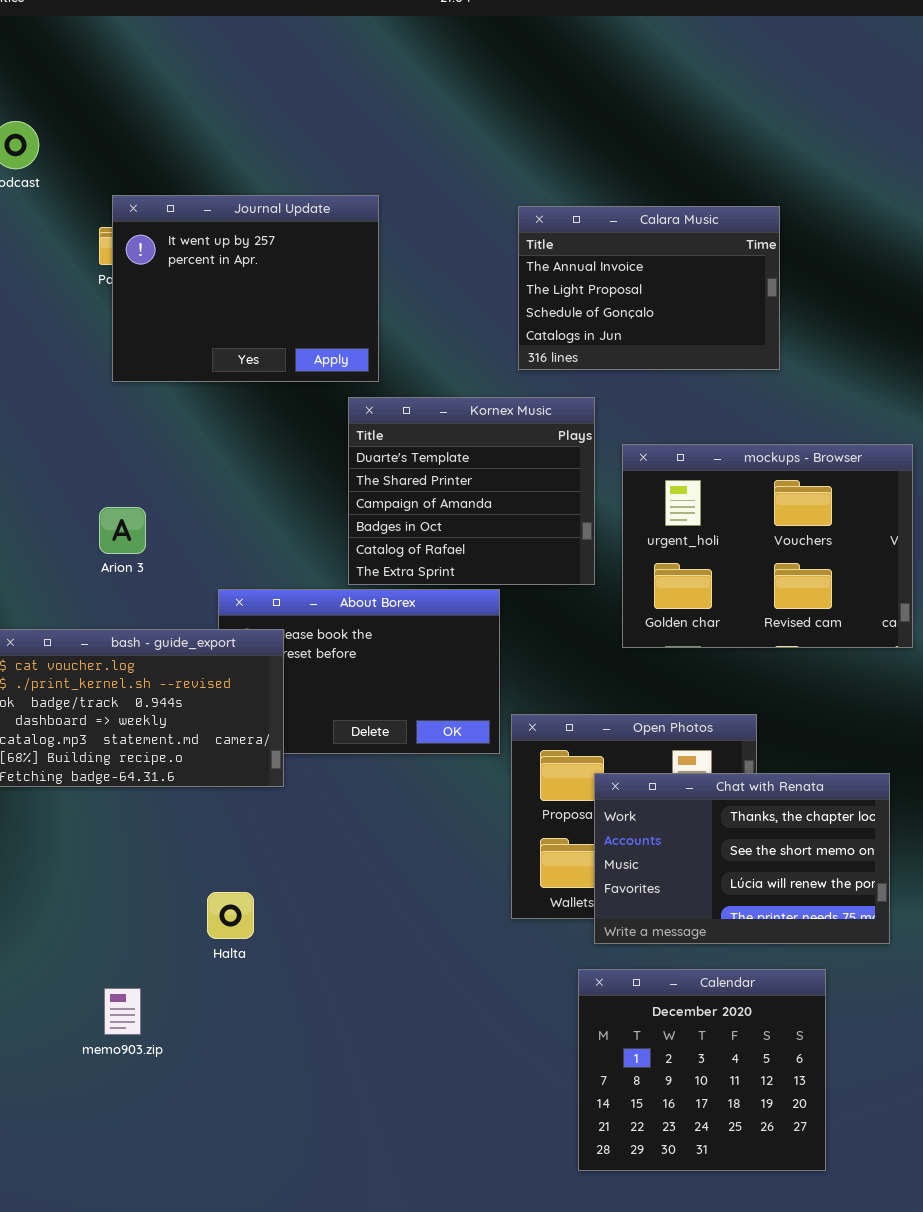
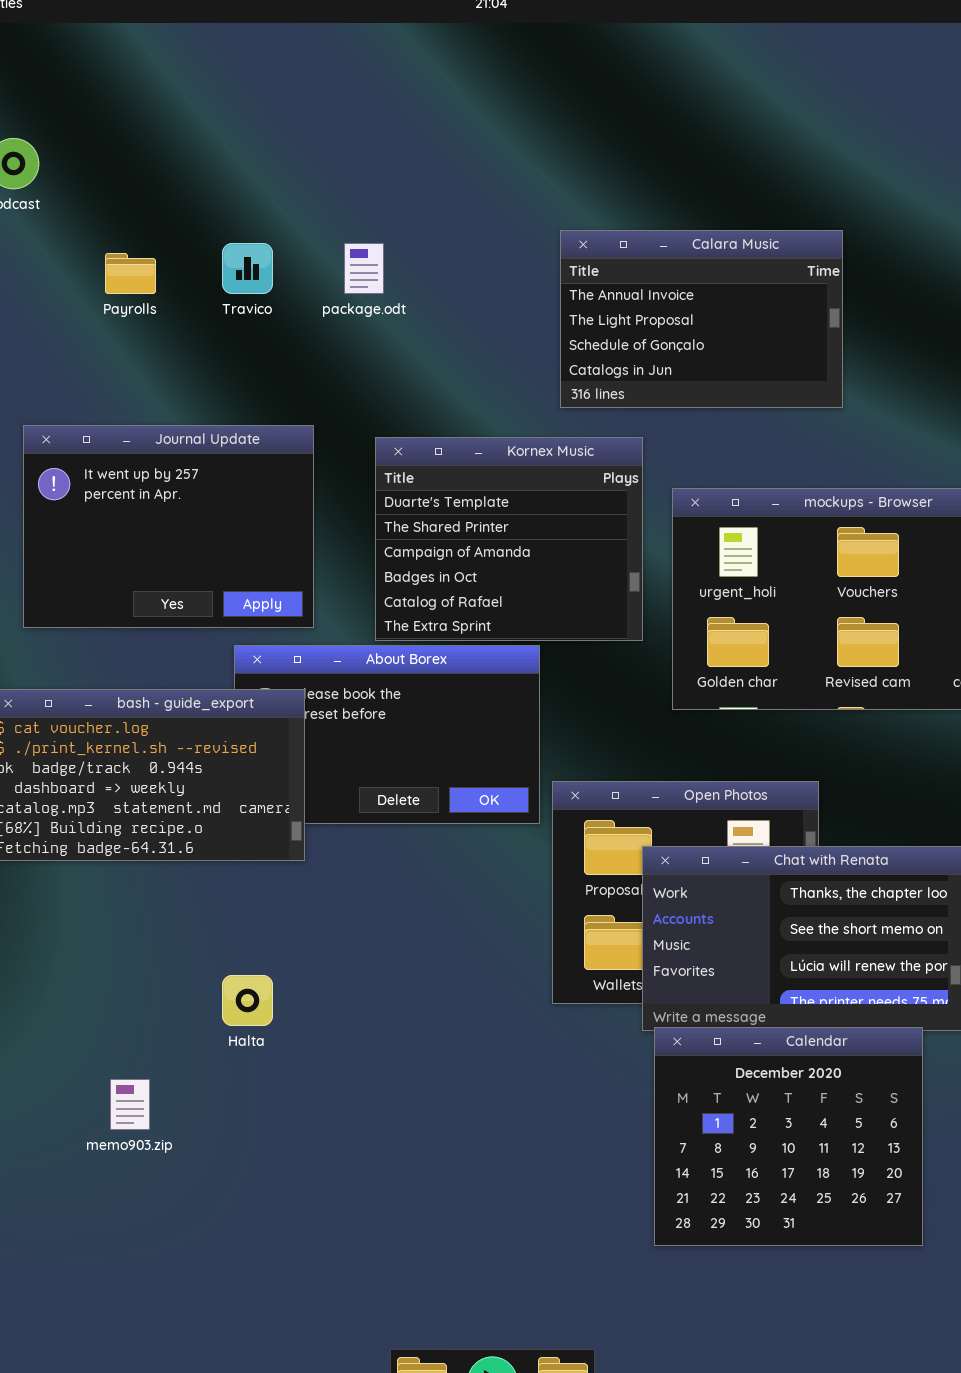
Journal Update: [112,195,379,382] -> [23,425,314,628], moved
Calendar: [578,969,826,1171] -> [654,1027,923,1246], moved

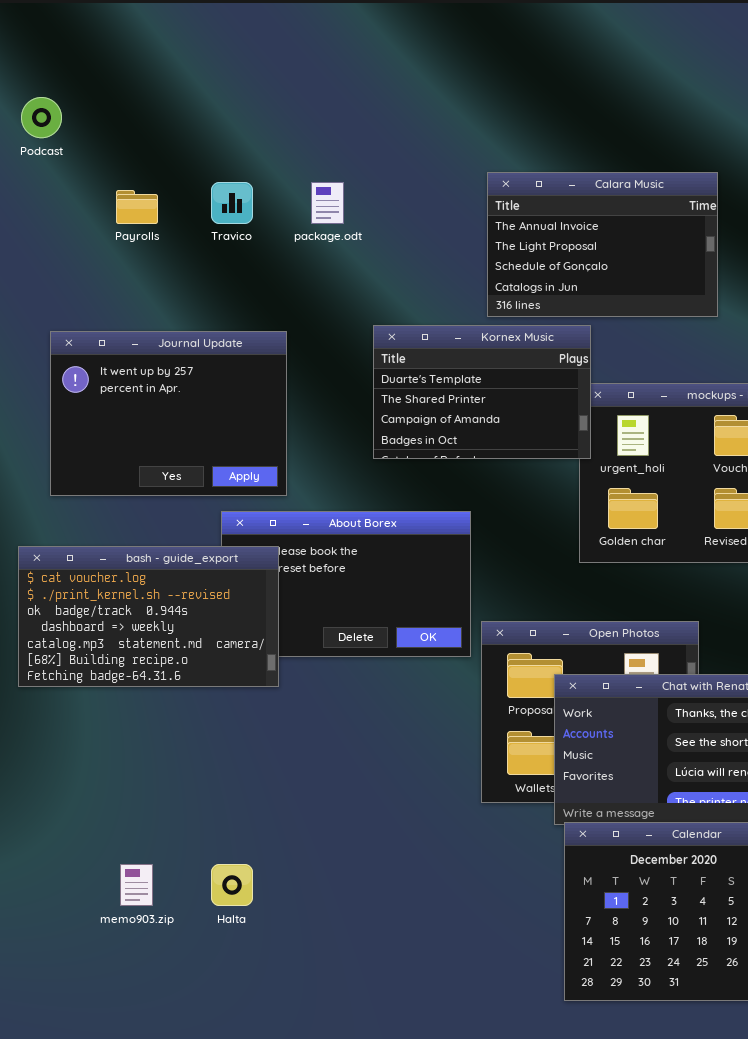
Kornex Music: [375,437,643,641] -> [373,325,591,459], moved, resized
Halta: [222,975,273,1026] -> [211,864,253,906], moved

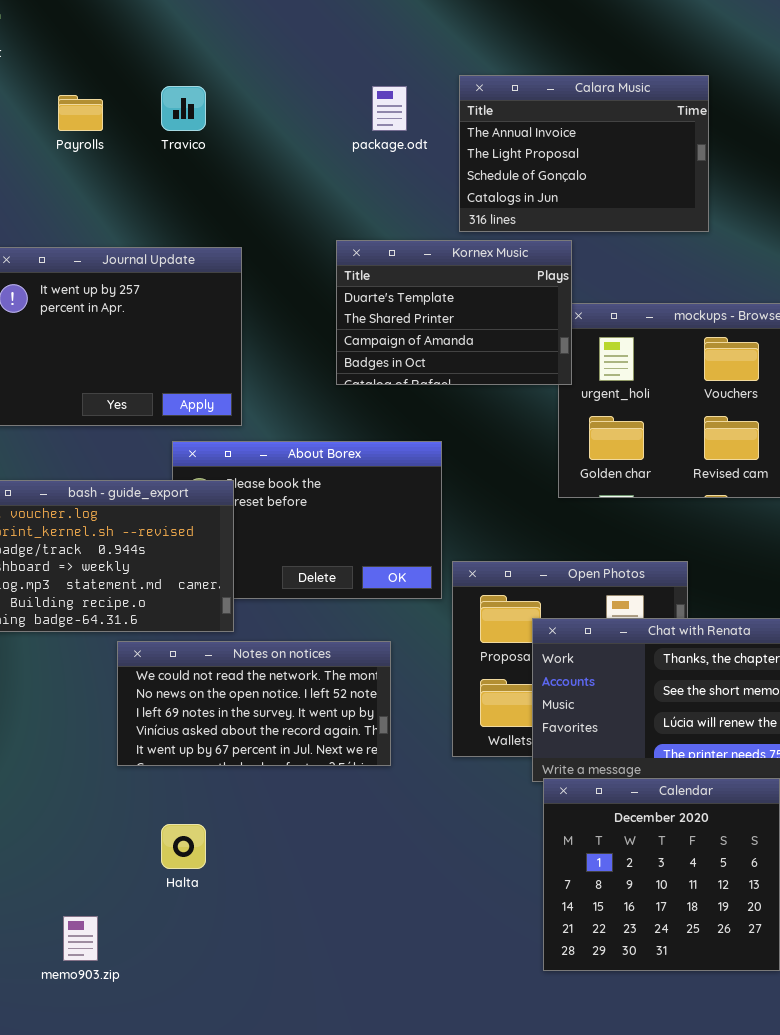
package.odt: [311,182,344,224] -> [372,86,407,131], moved
Notes on notices: none -> [117,641,391,766], opened
memo903.zip: [120,864,153,906] -> [63,916,98,961], moved

